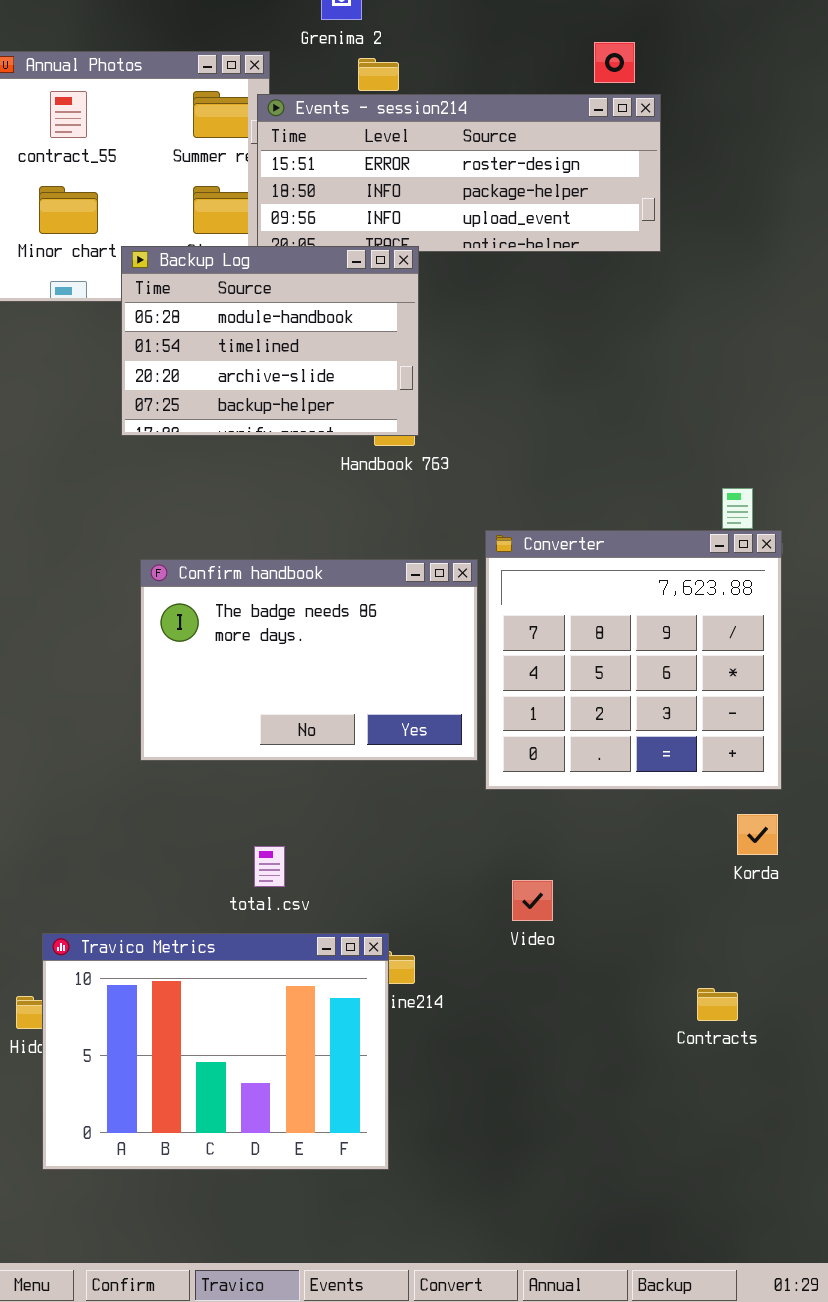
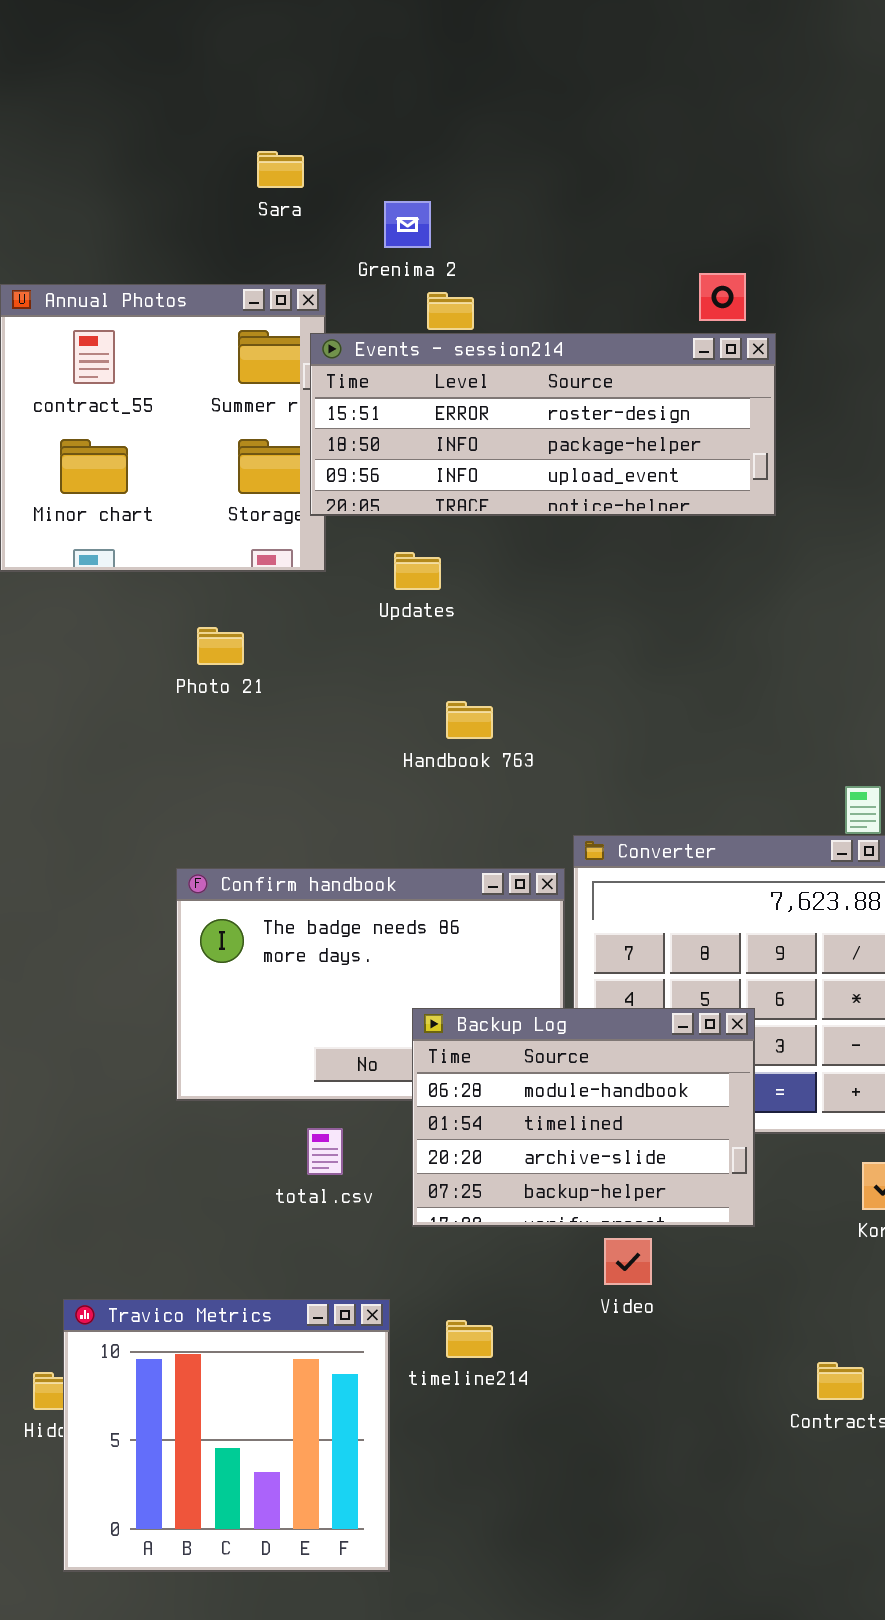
Backup Log: [121,246,419,436] -> [412,1008,755,1227], moved
total.csv: [254,846,285,887] -> [307,1128,343,1175], moved
Travico Metrics: [42,933,389,1170] -> [63,1299,390,1572], resized

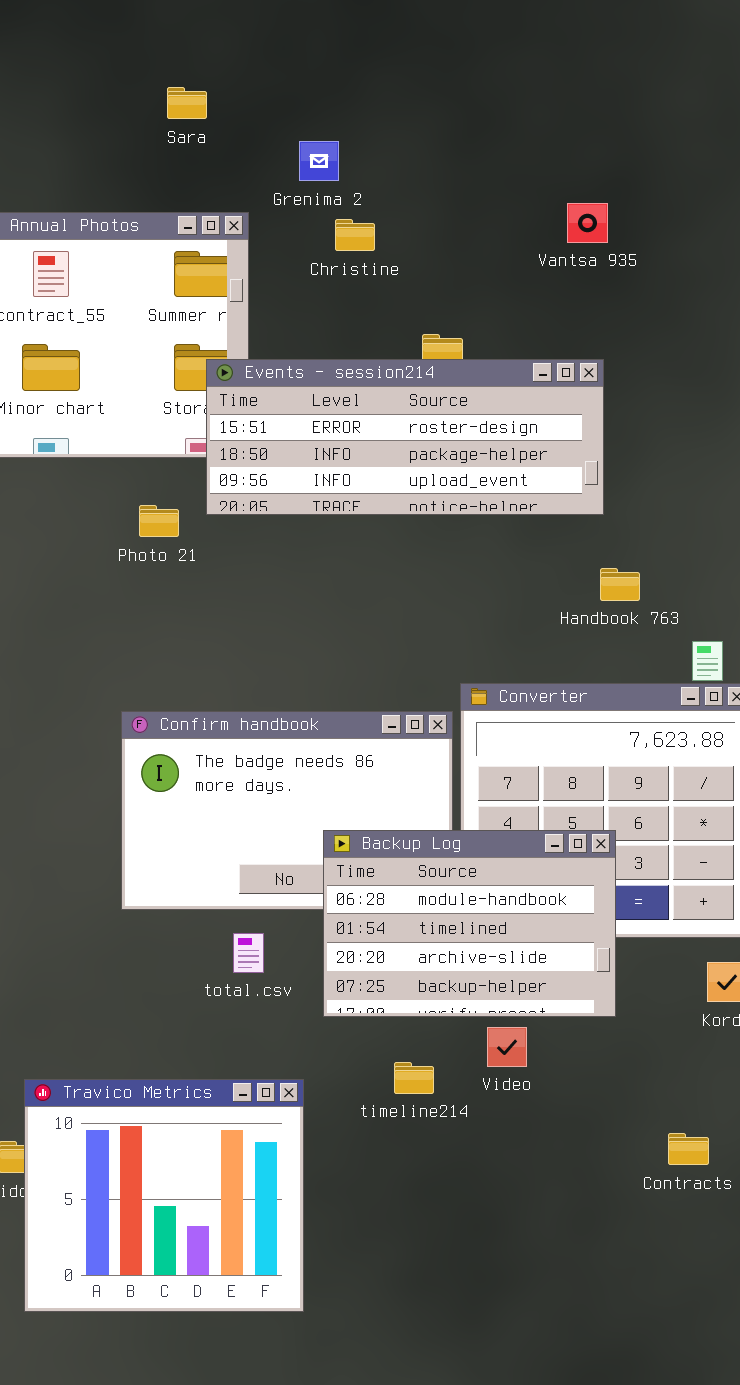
Sara: [257,151,304,188] -> [167,87,207,119], moved
Events - session214: [310,333,776,516] -> [206,359,604,515], moved
Handbook 763: [446,701,493,739] -> [600,568,640,601], moved
timeline214: [446,1320,493,1358] -> [394,1062,434,1094], moved

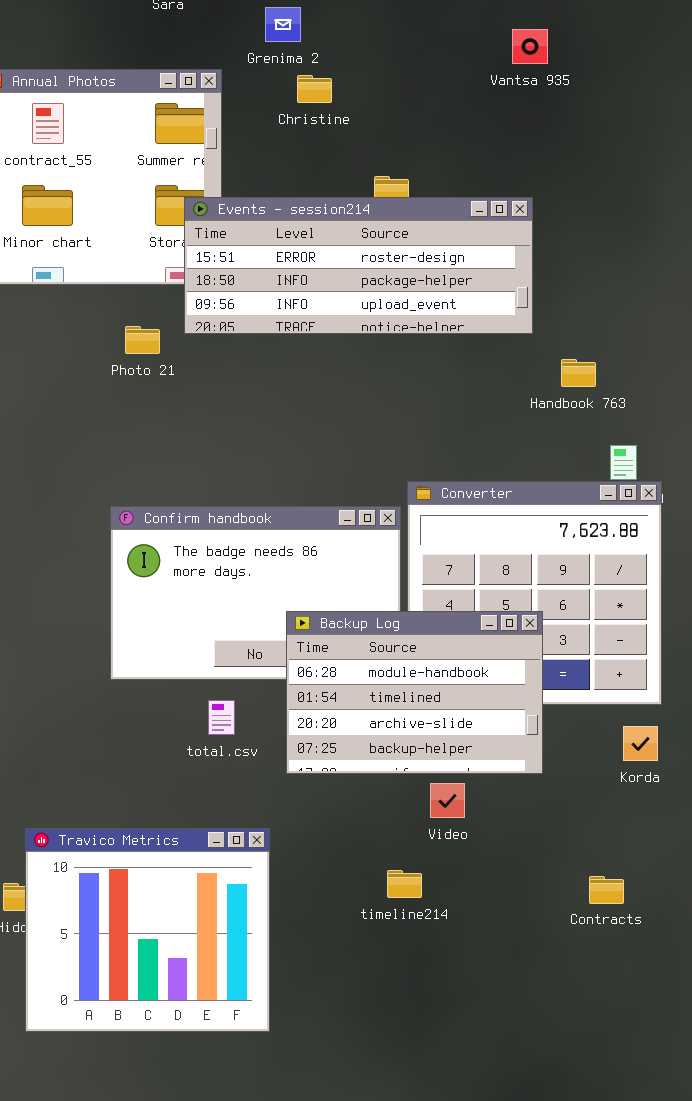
Vantsa 935: [567,203,608,243] -> [512,29,548,64], moved
Handbook 763: [600,568,640,601] -> [561,359,596,387], moved
timeline214: [394,1062,434,1094] -> [387,870,422,898], moved

